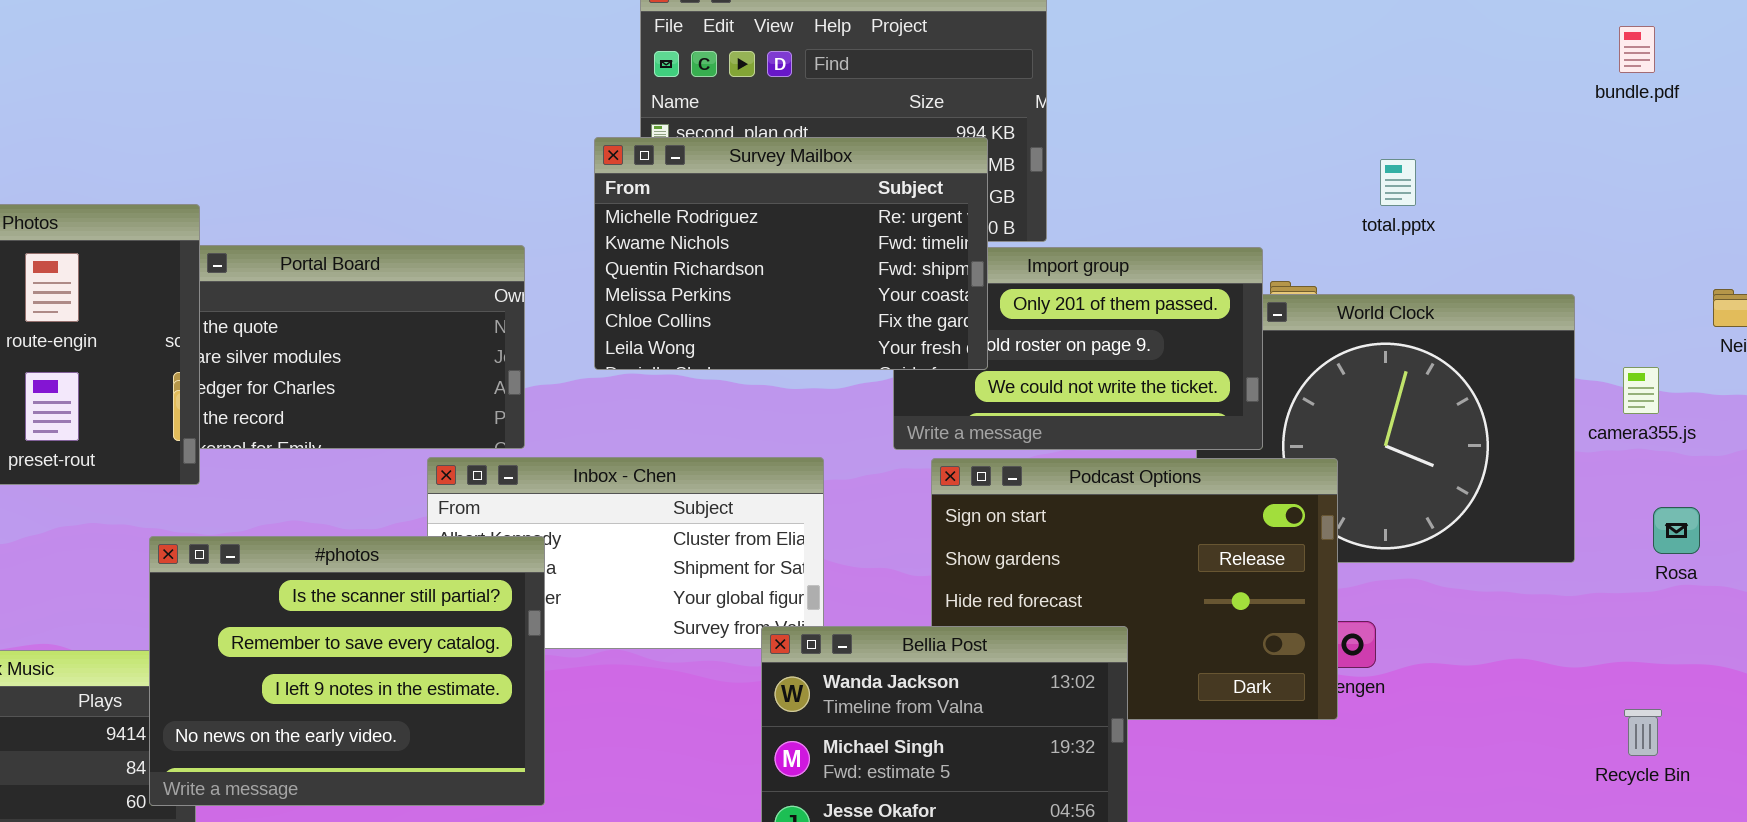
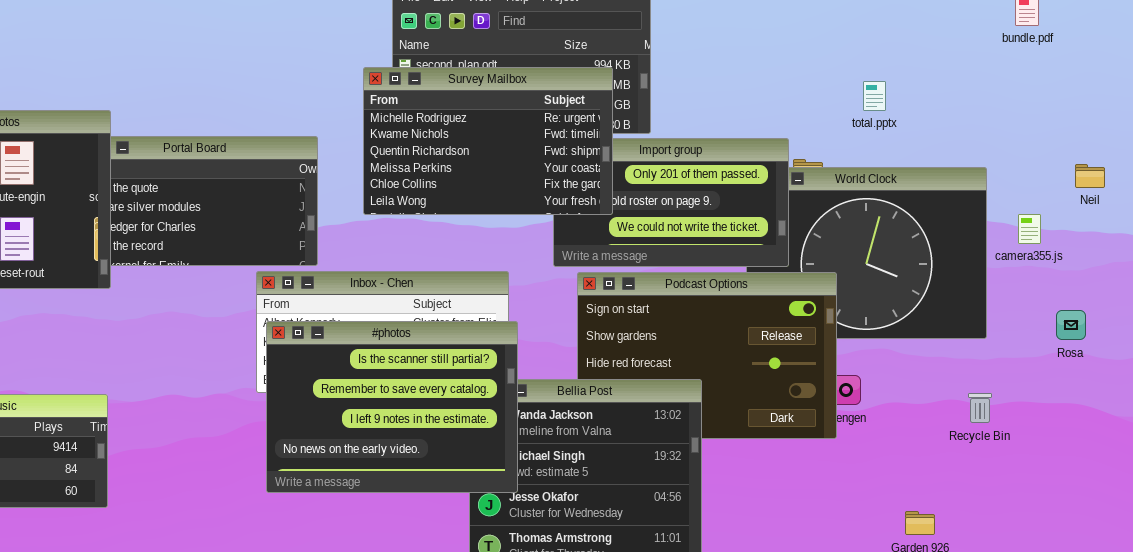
Rosa: [1653,507,1700,554] -> [1056,310,1086,340], moved
#photos: [149,536,545,806] -> [266,321,518,493], moved
Recycle Bin: [1624,709,1662,756] -> [968,393,992,423], moved

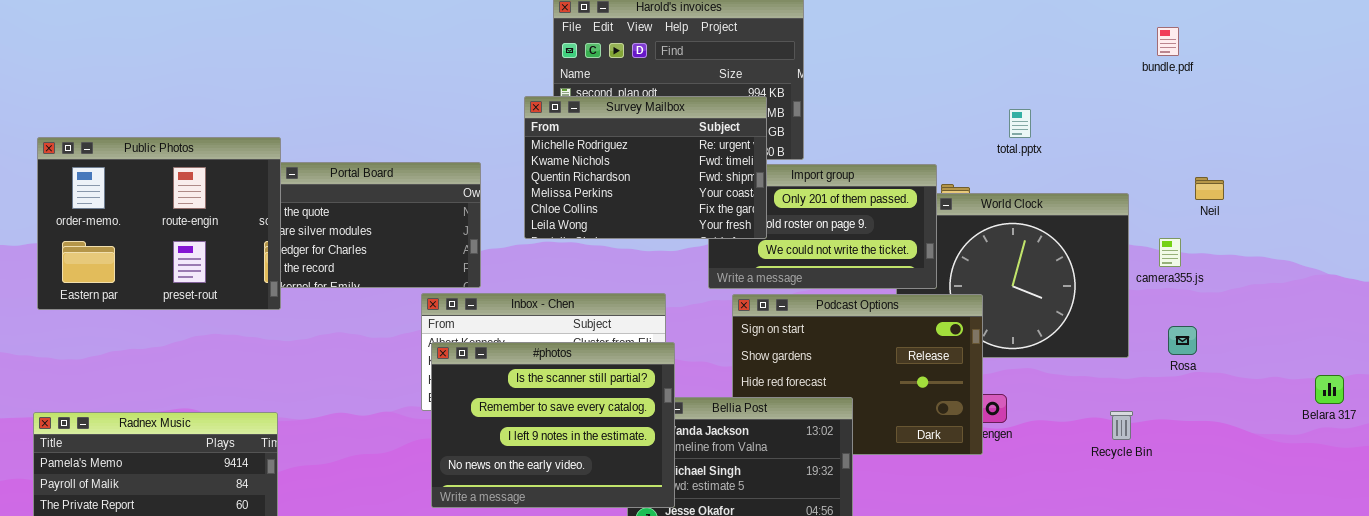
Neil: [1075,164,1105,188] -> [1195,177,1224,200], moved
Rosa: [1056,310,1086,340] -> [1168,326,1197,355], moved

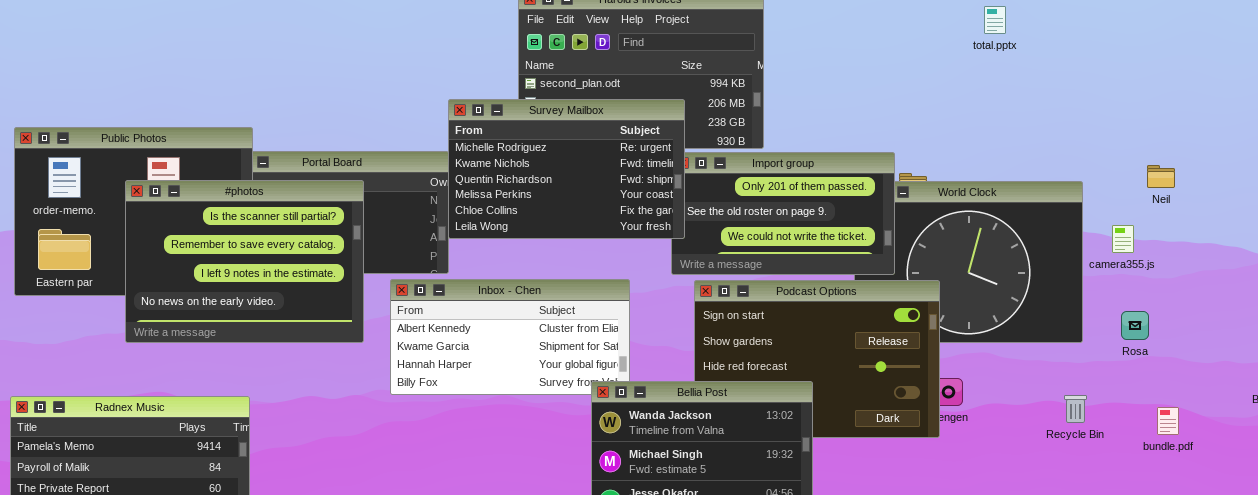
bundle.pdf: [1157,27,1179,56] -> [1157,407,1179,435], moved
Survey Mailbox: [524,96,767,239] -> [448,99,685,239], moved
total.pptx: [1009,109,1031,138] -> [984,6,1006,34], moved
#photos: [431,342,675,508] -> [125,180,364,343], moved

